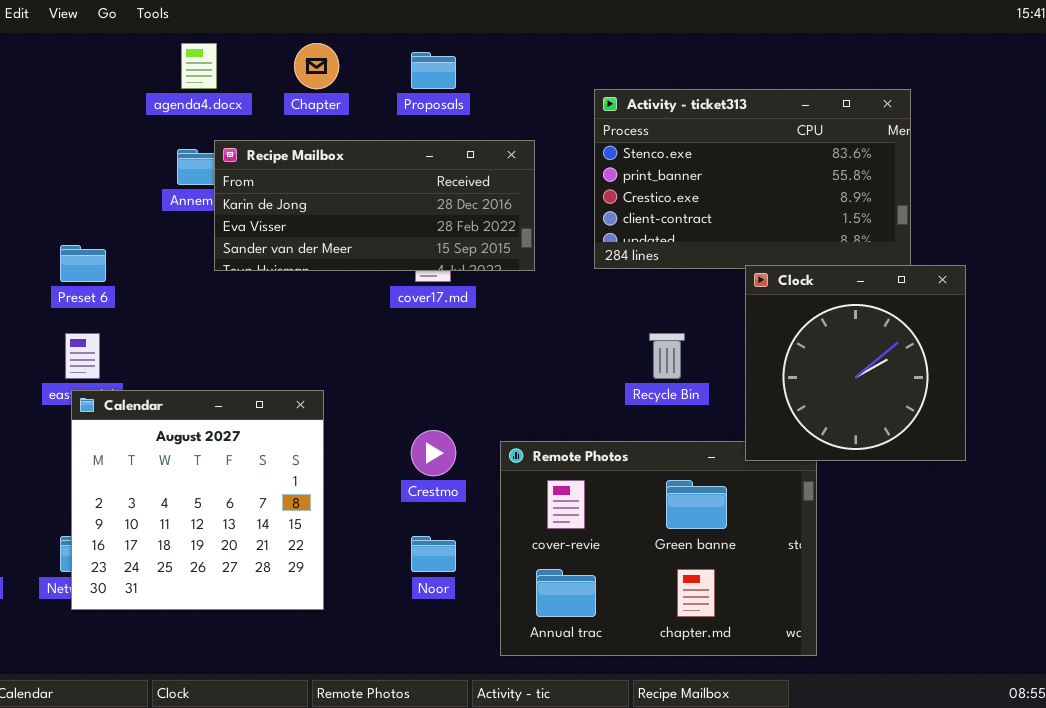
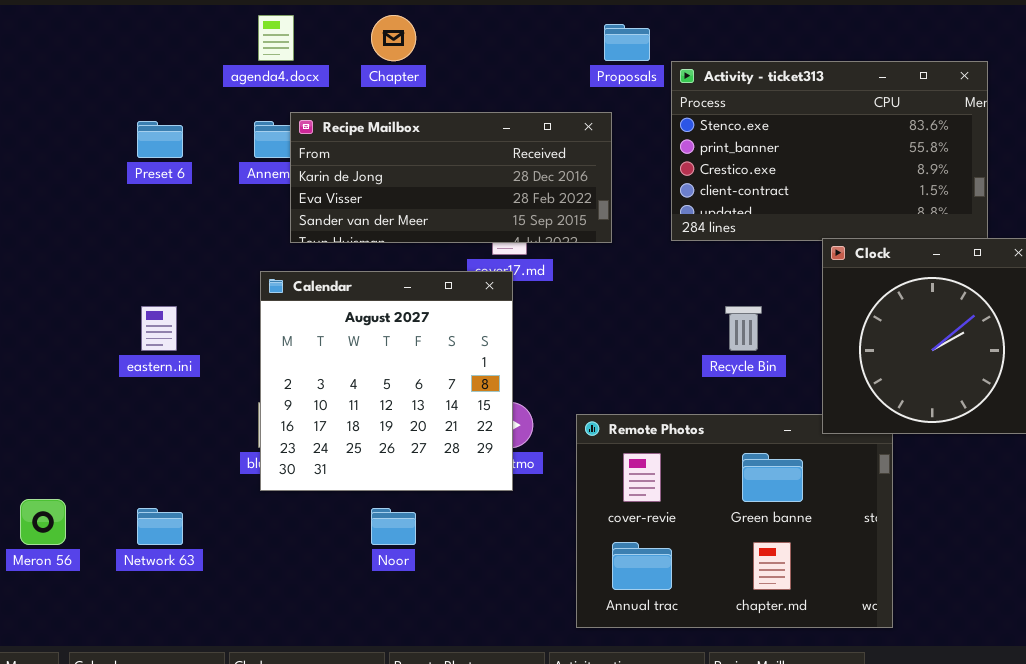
Proposals: [411,52,456,89] -> [604,24,650,61], moved
Preset 6: [60,245,106,282] -> [137,121,183,158], moved
Calendar: [71,390,324,610] -> [260,271,513,491], moved
Noor: [411,536,456,572] -> [371,508,416,545], moved

